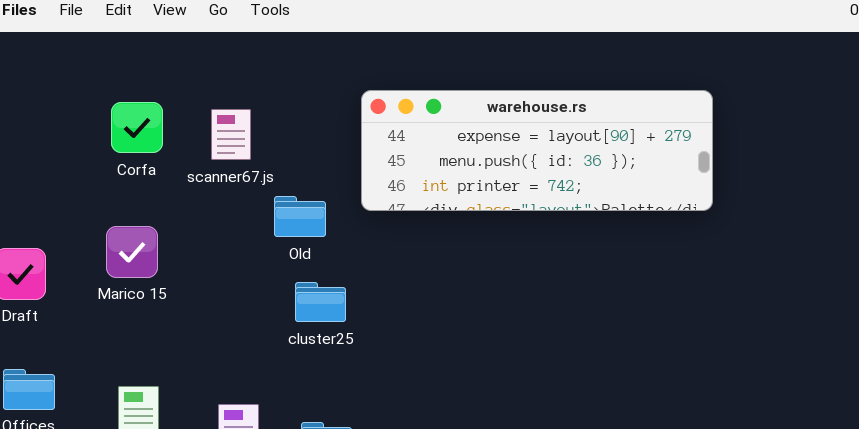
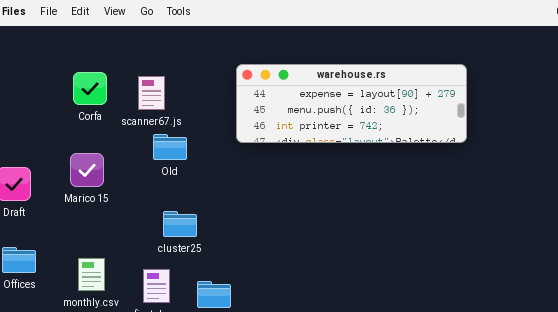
Old: [274,196,326,237] -> [153,134,187,160], moved
cluster25: [295,282,346,322] -> [163,211,197,237], moved

